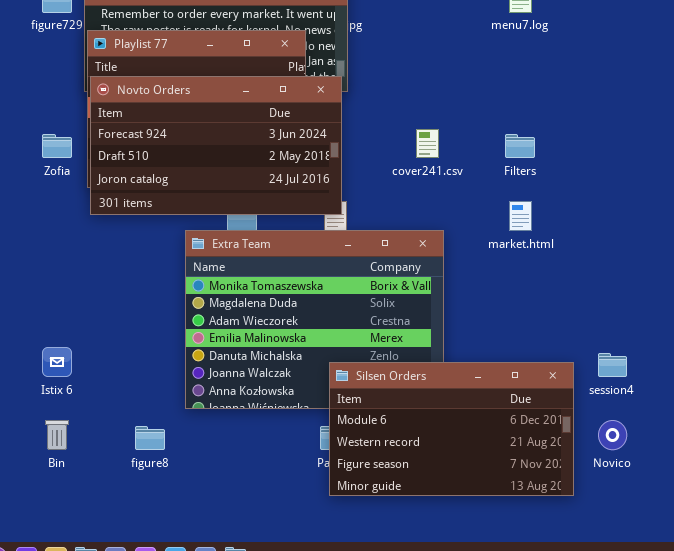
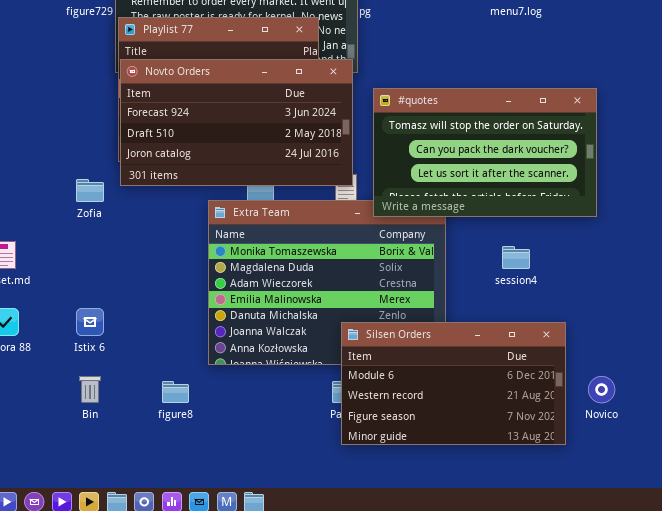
#quotes: none -> [373,88,597,217], opened
Zofia: [42,134,72,158] -> [76,179,104,202], moved
session4: [598,353,627,377] -> [502,246,530,269], moved

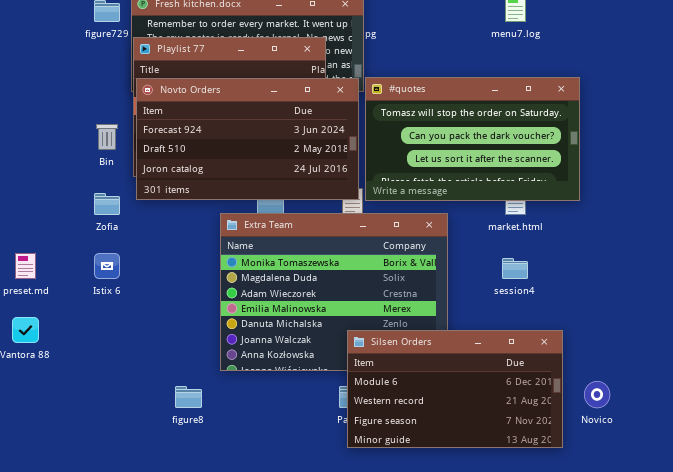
#quotes: [373,88,597,217] -> [365,77,580,201], moved
Istix 6: [76,308,104,336] -> [94,253,120,279], moved
Bin: [79,376,101,403] -> [96,124,118,150], moved

